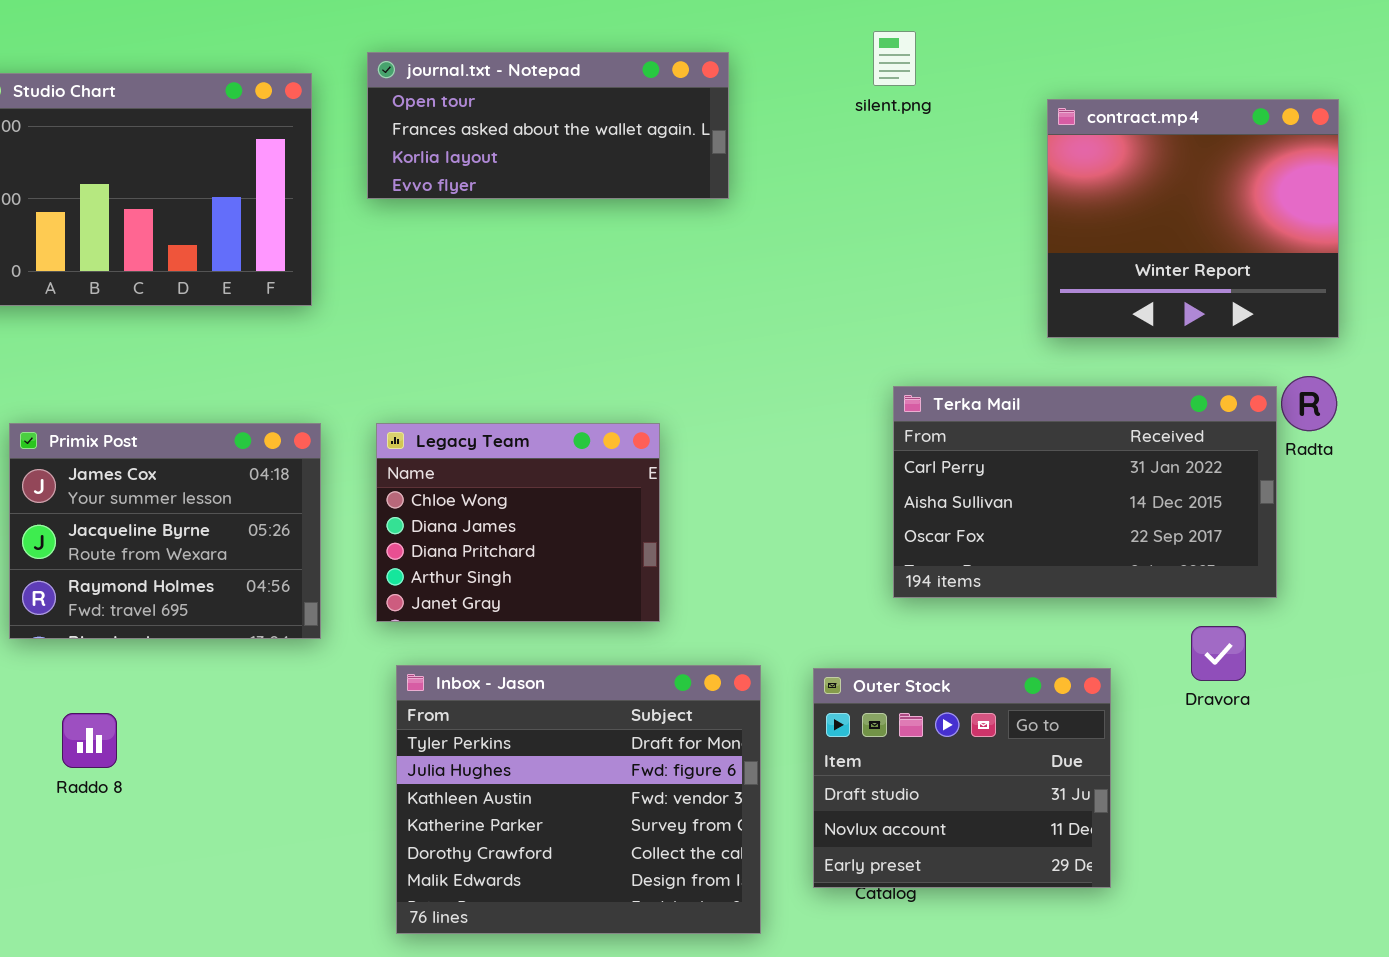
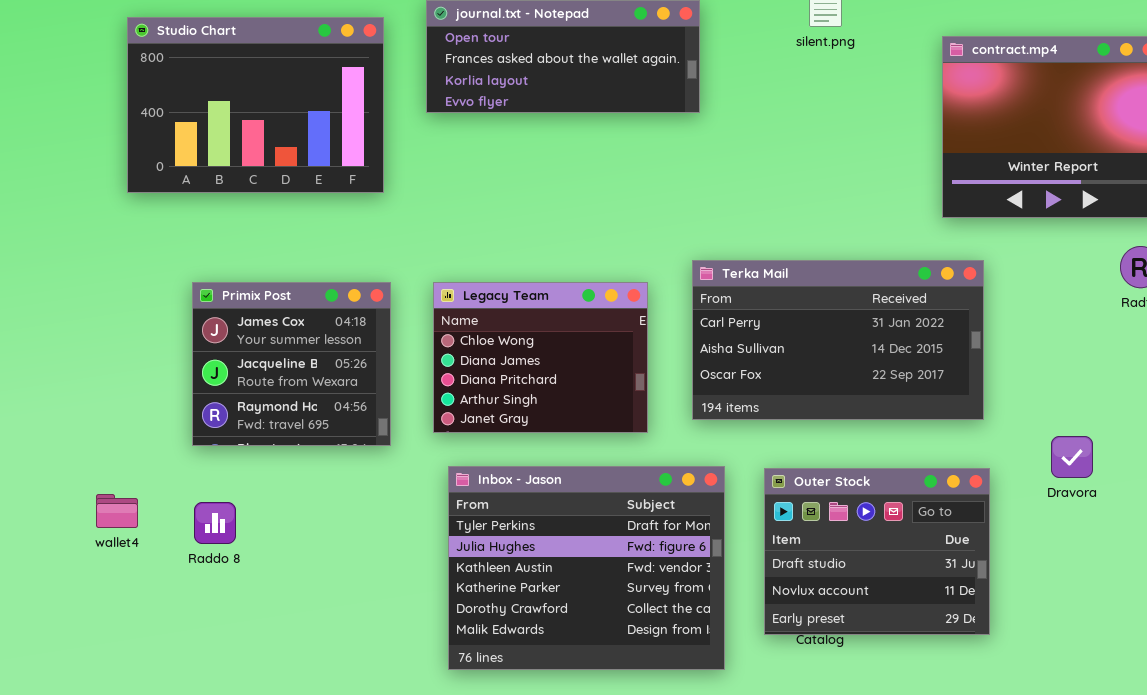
Terka Mail: [893,386,1277,598] -> [692,260,984,420], moved
Primix Post: [9,423,321,639] -> [192,282,391,446], resized

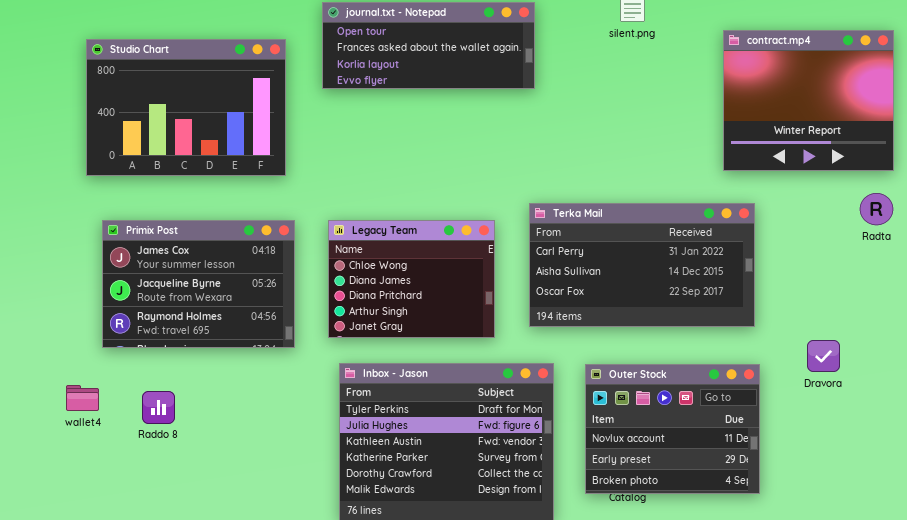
Studio Chart: [127,17,384,193] -> [86,39,286,176], moved
Primix Post: [192,282,391,446] -> [102,220,295,348], resized
Outer Stock: [764,468,990,635] -> [585,364,760,494], scrolled down 1 row

